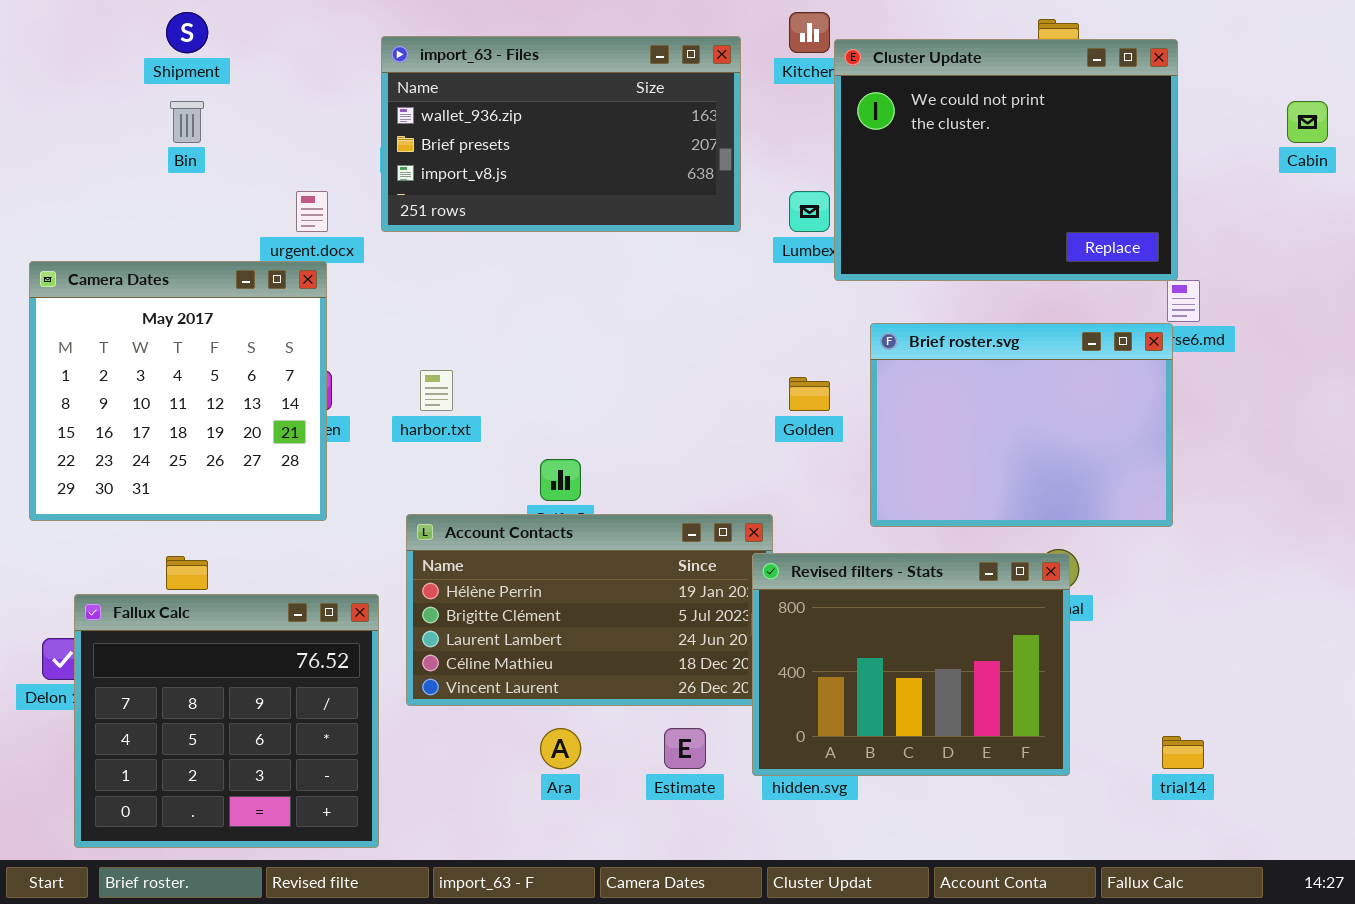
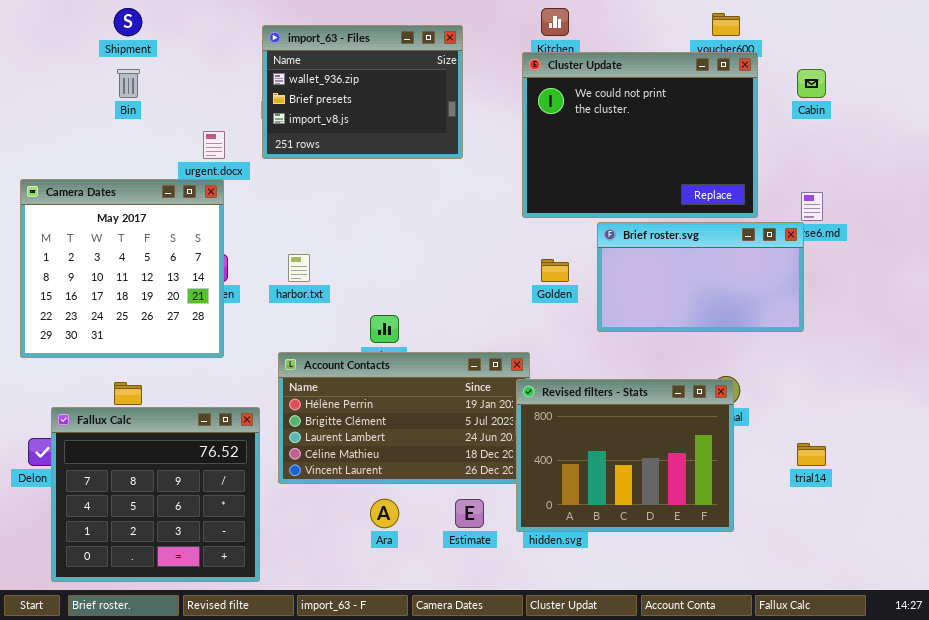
import_63 - Files: [381,36,741,232] -> [262,25,463,159], resized
Cluster Update: [834,39,1178,281] -> [522,52,758,218], moved
Cabin: [1287,101,1328,143] -> [797,69,826,98], moved
Brief roster.svg: [870,323,1173,527] -> [597,222,804,332], resized
trial14: [1162,736,1204,769] -> [797,443,826,466], moved

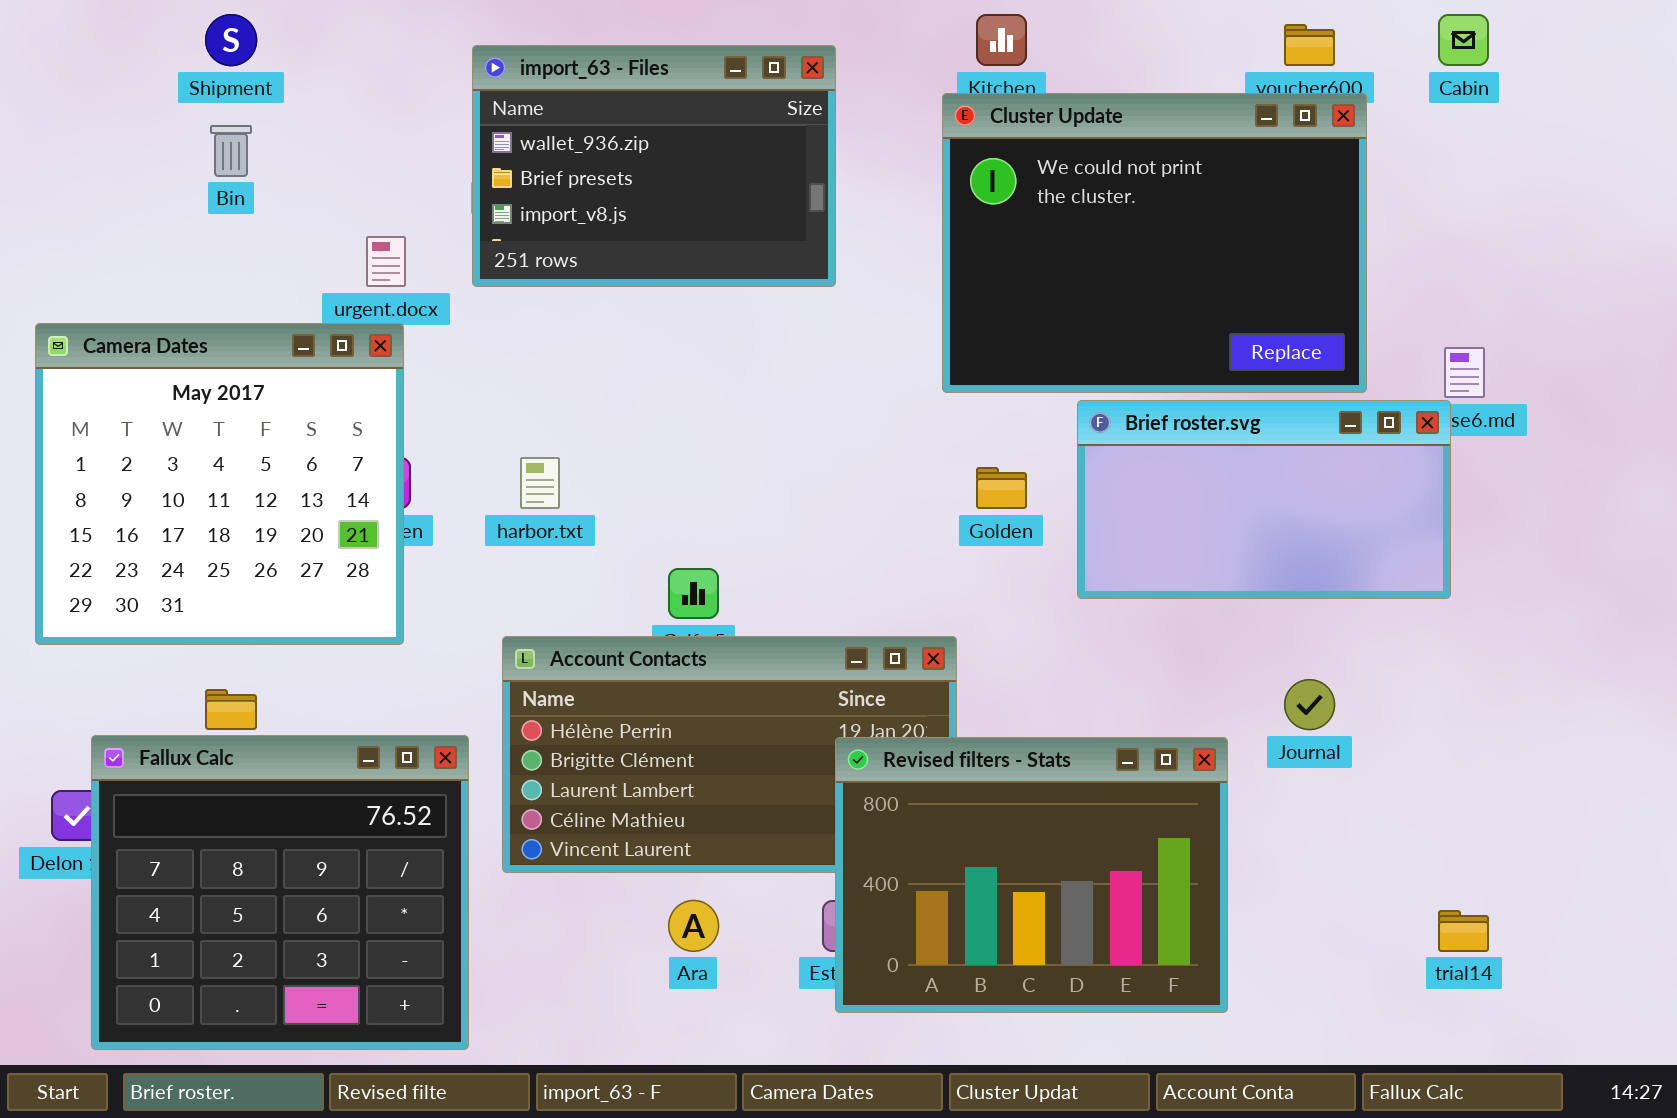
Cabin: [797,69,826,98] -> [1438,14,1489,66], moved
Revised filters - Stats: [516,379,734,532] -> [835,737,1228,1013], moved
trial14: [797,443,826,466] -> [1438,910,1489,952], moved

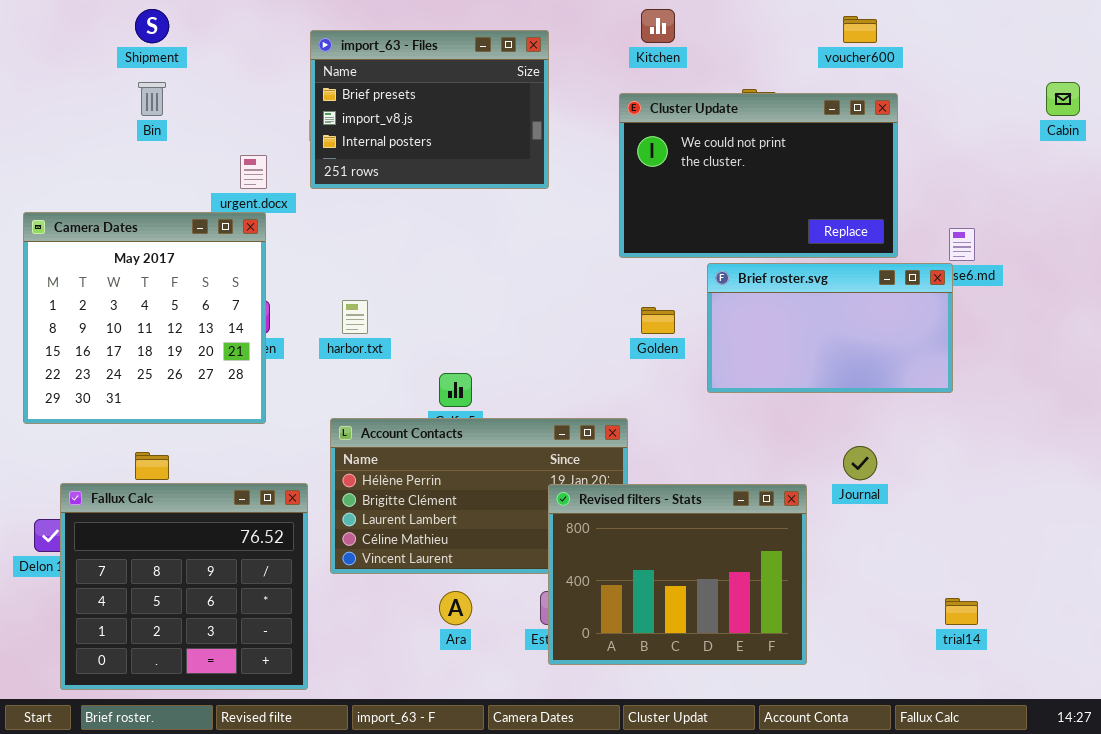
Cabin: [1438,14,1489,66] -> [1046,82,1080,116], moved
import_63 - Files: [472,45,836,287] -> [310,30,549,189], scrolled down 1 row
Cluster Update: [942,93,1367,393] -> [619,93,898,258], resized

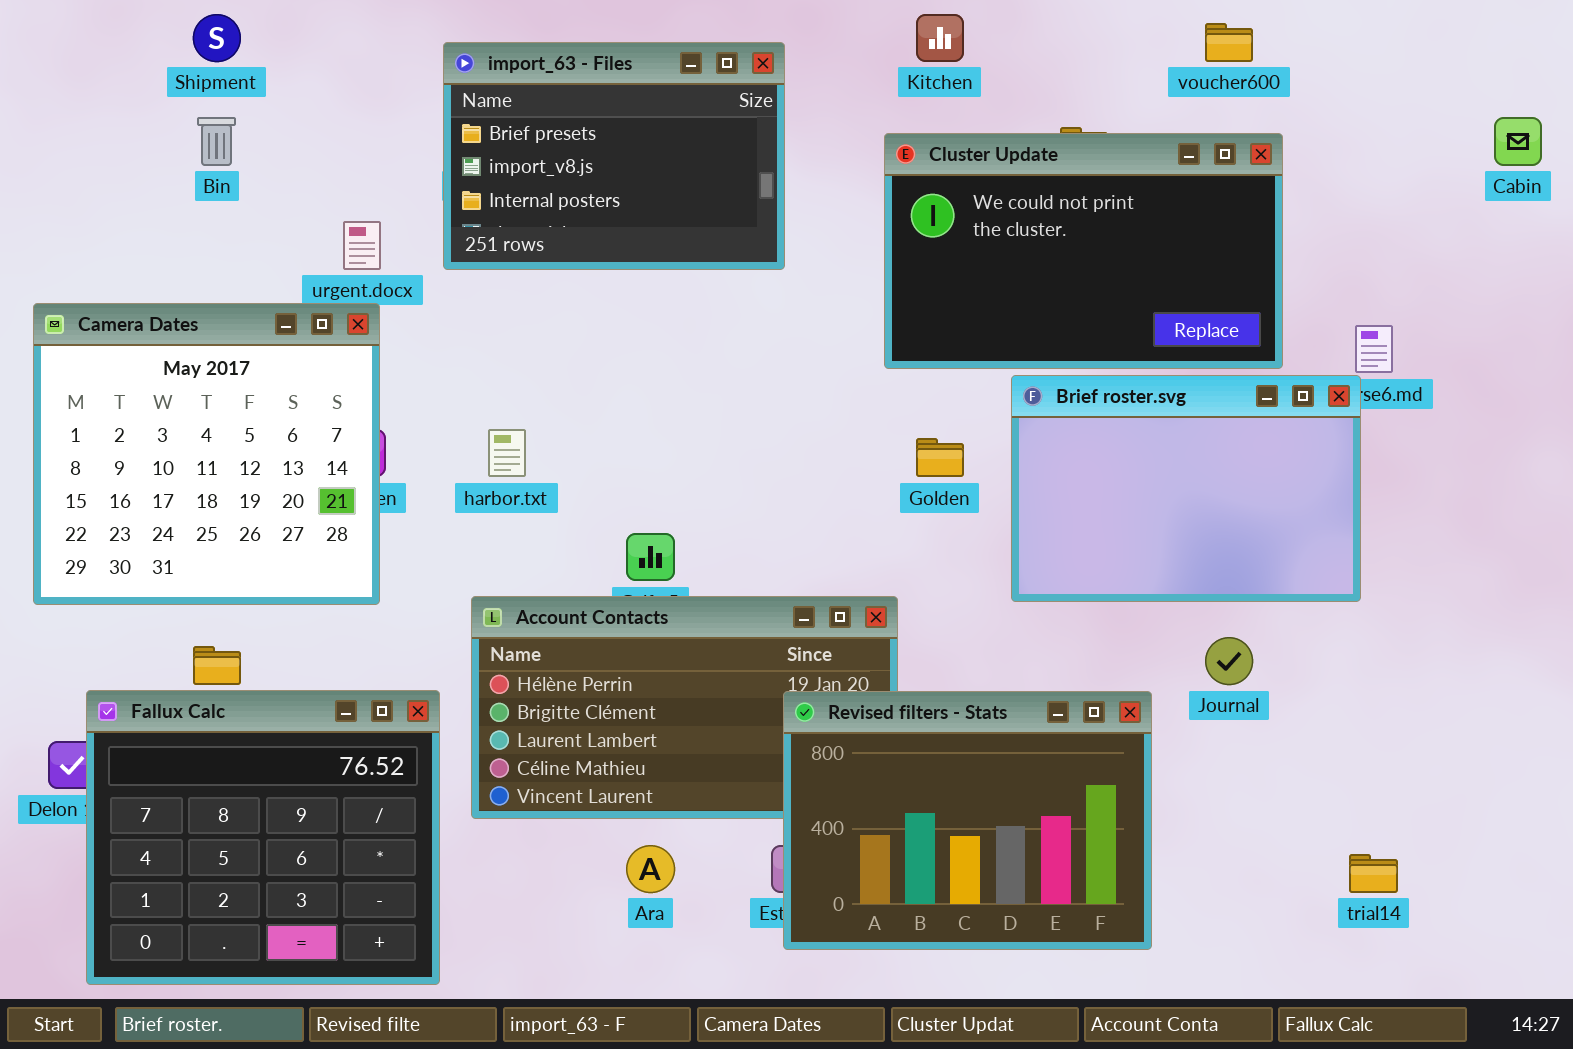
Brief roster.svg: [707,263,953,393] -> [1011,375,1361,602], resized

